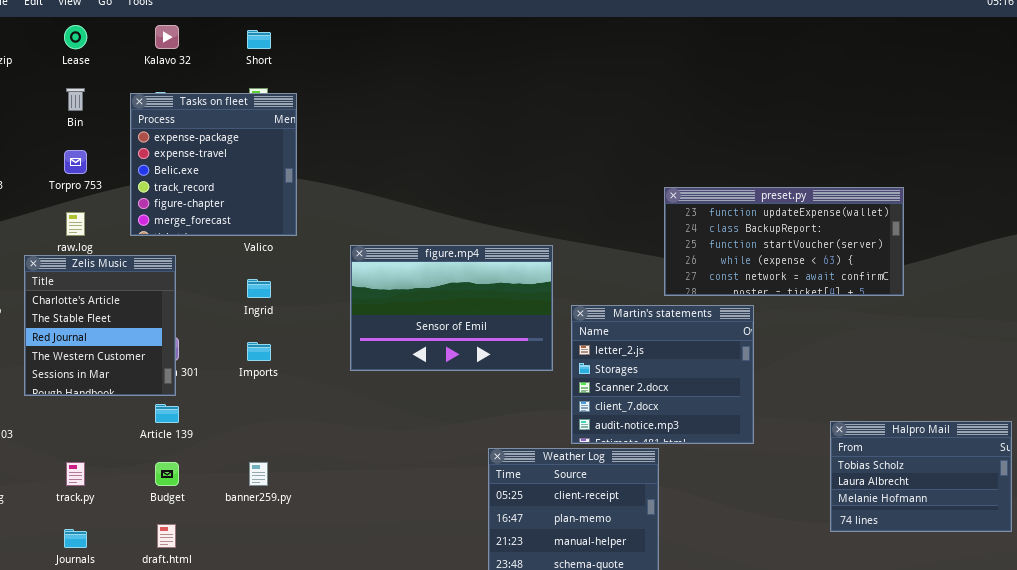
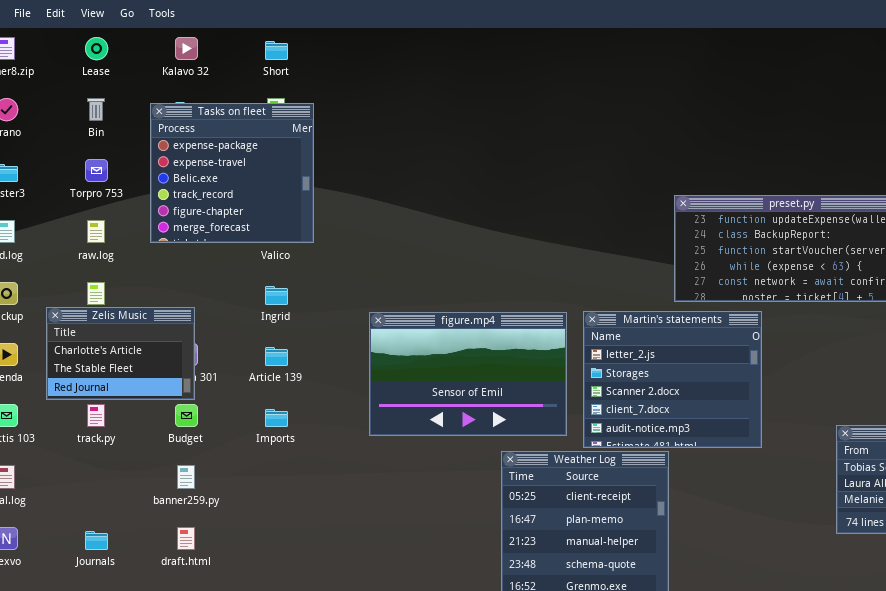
figure.mp4: [350,245,553,371] -> [369,312,567,436], moved
Zelis Music: [24,255,176,396] -> [46,307,195,400], resized
Imports: [247,342,271,361] -> [265,409,288,427], moved
Article 139: [155,404,179,423] -> [265,347,288,366], moved
track.py: [66,462,85,486] -> [87,404,105,427], moved
Budget: [155,462,179,486] -> [175,404,198,427], moved
banner259.py: [249,462,268,486] -> [177,465,195,489], moved

